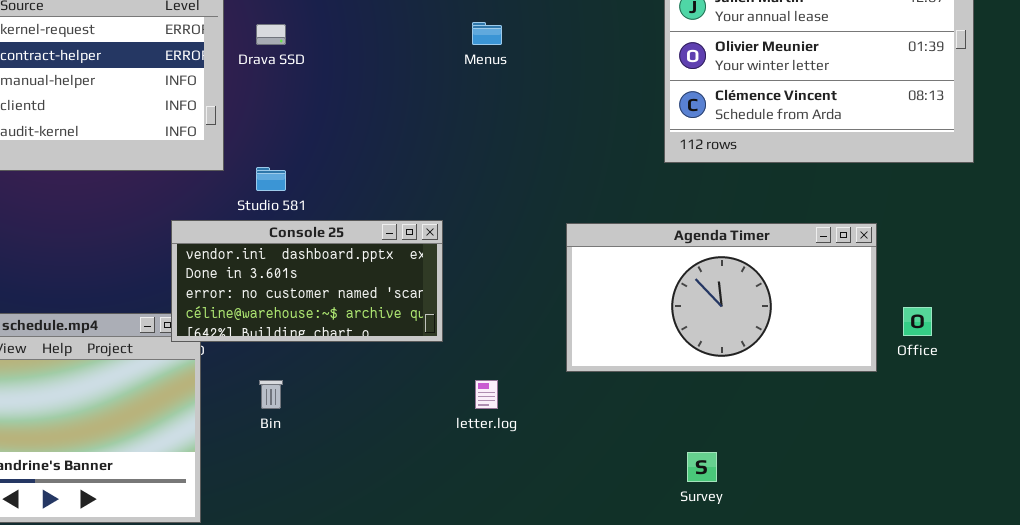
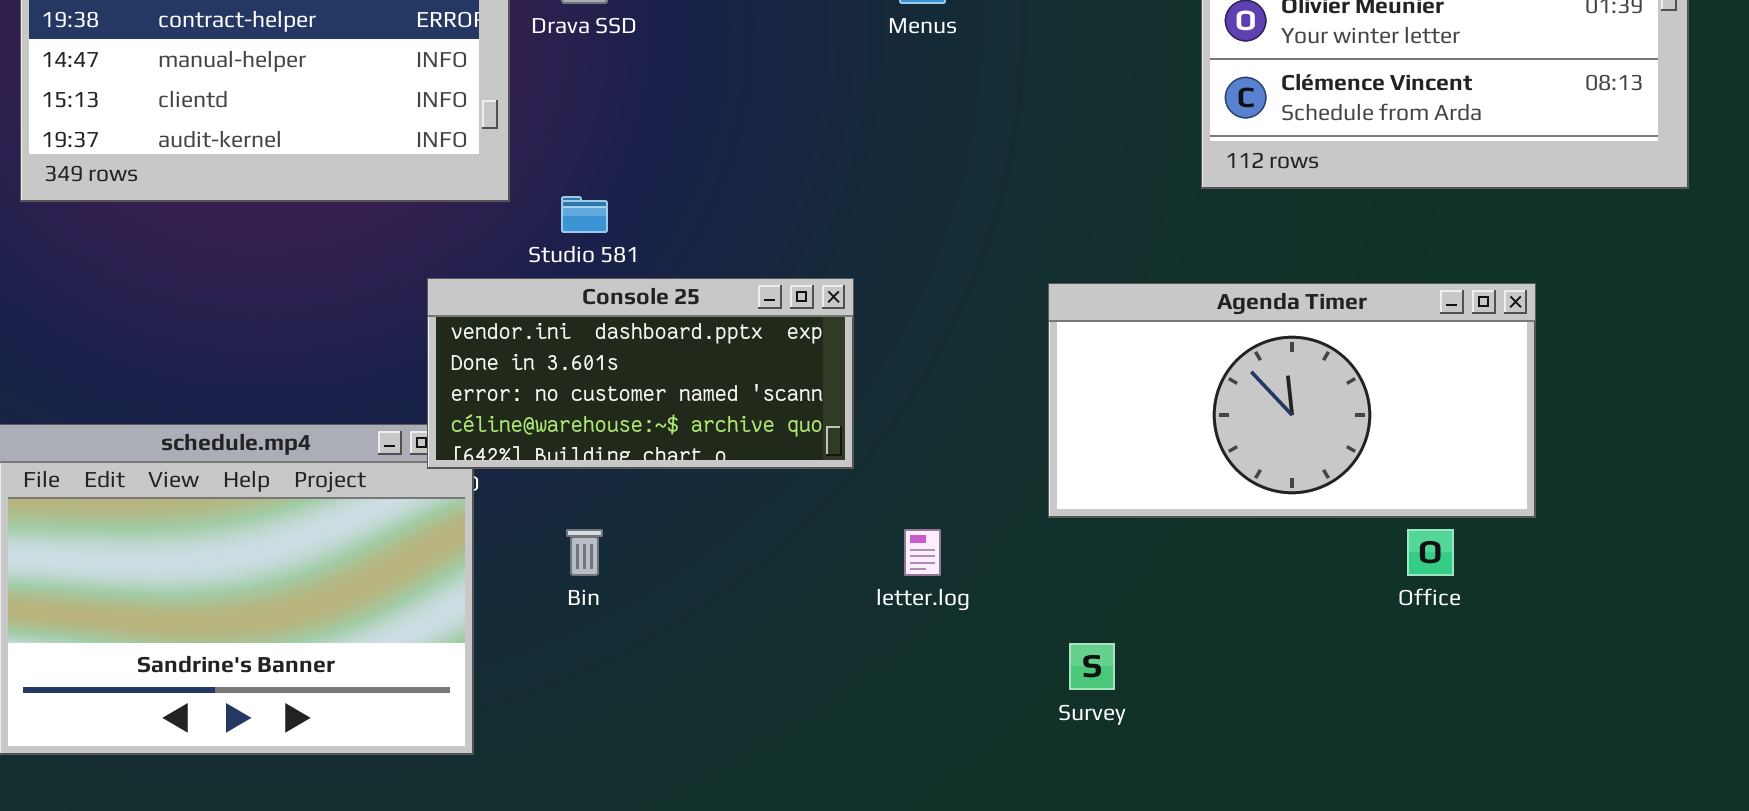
Office: [903,307,932,336] -> [1407,529,1454,576], moved
Survey: [687,452,717,482] -> [1069,643,1115,690], moved

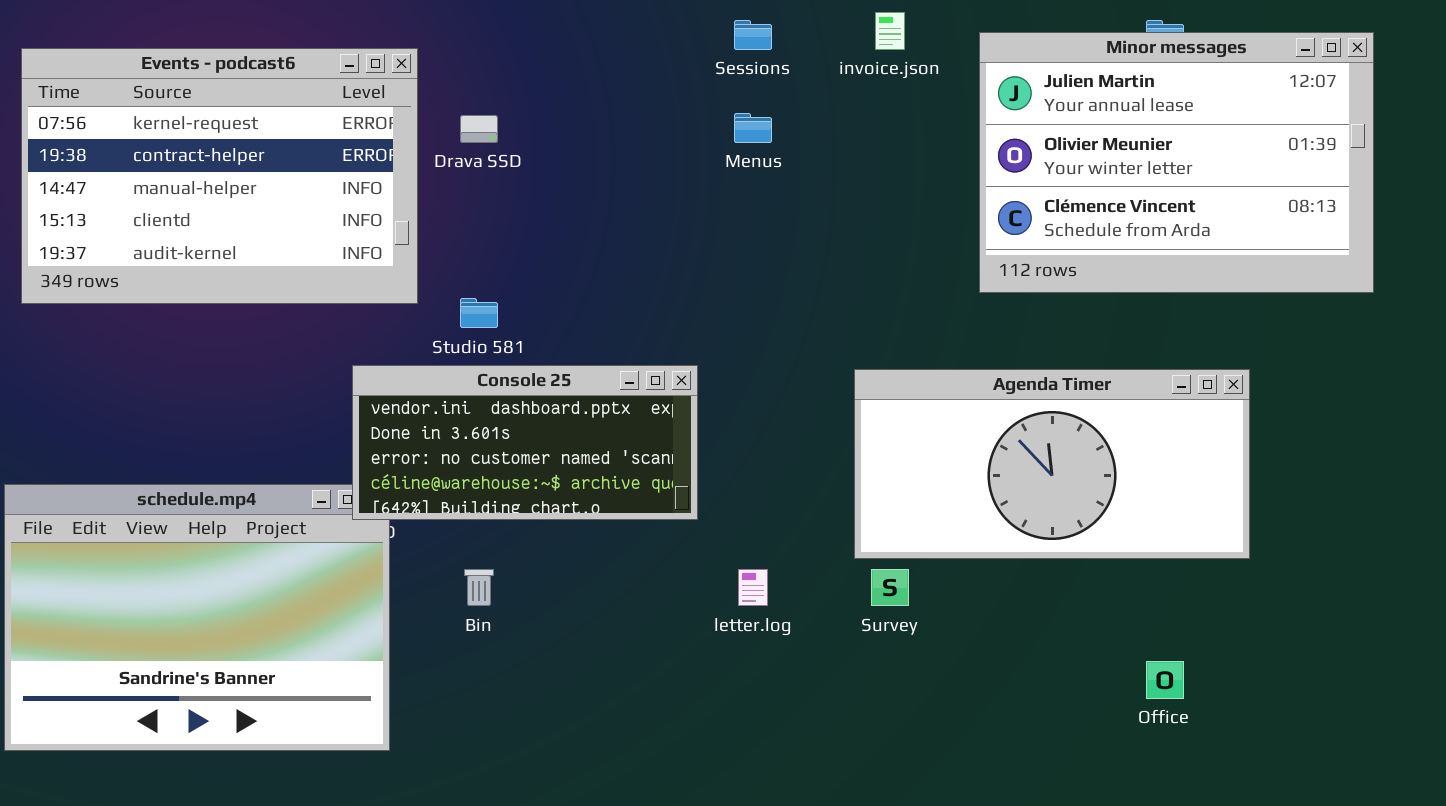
Office: [1407,529,1454,576] -> [1146,661,1184,699], moved
Survey: [1069,643,1115,690] -> [871,569,909,606], moved

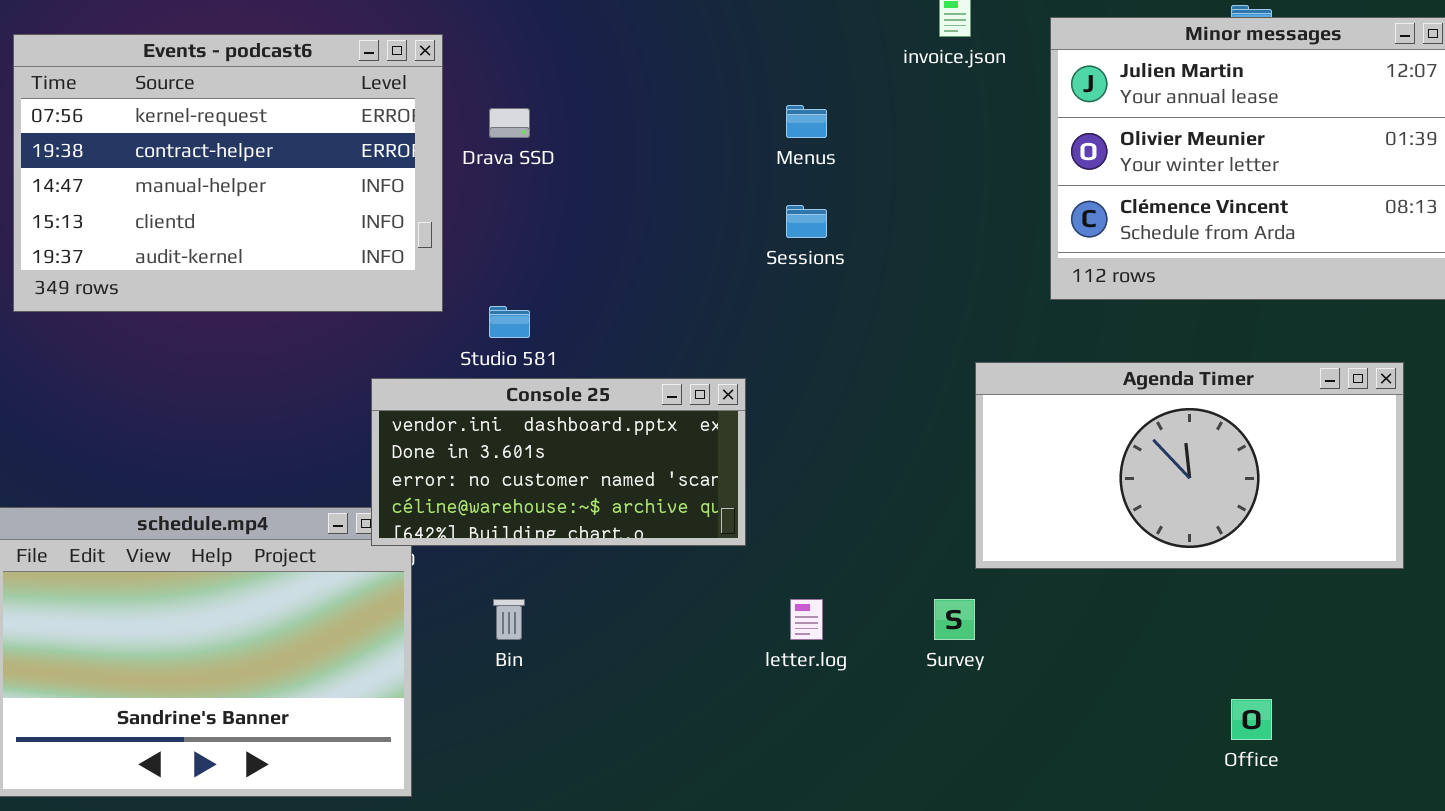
Sessions: [734,20,772,50] -> [786,205,827,238], moved
Agenda Timer: [854,369,1250,559] -> [975,362,1404,569], moved

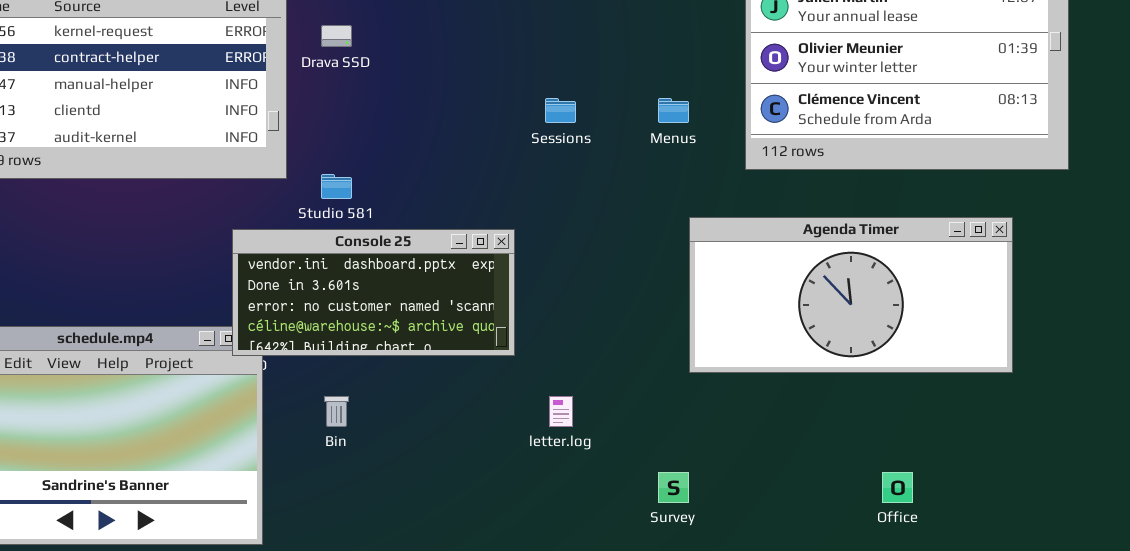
Menus: [786,105,827,138] -> [658,98,689,123], moved
Survey: [934,599,975,640] -> [658,472,689,503], moved

